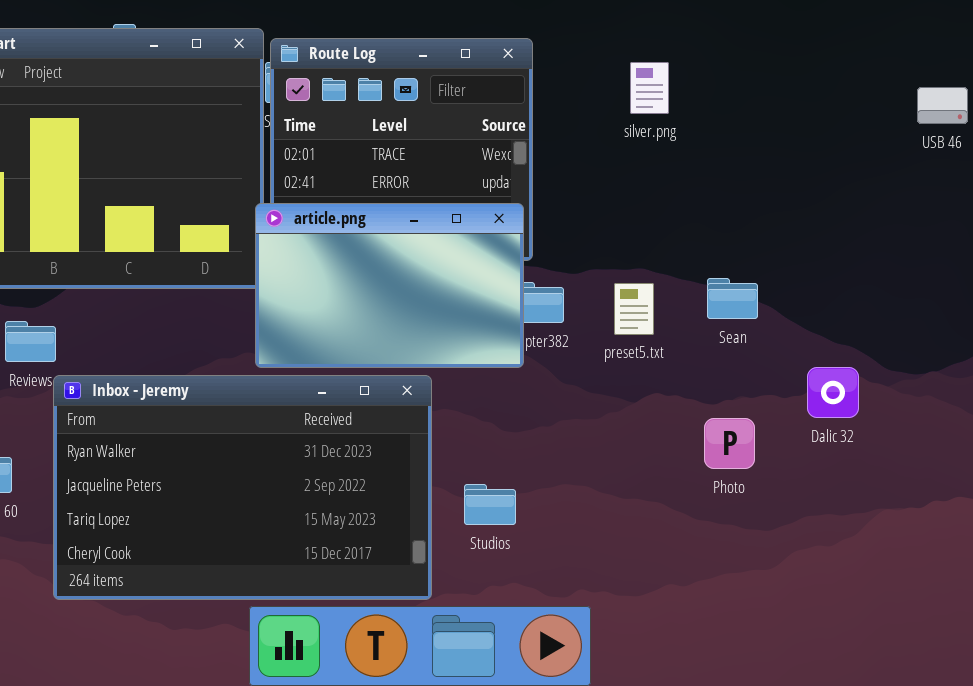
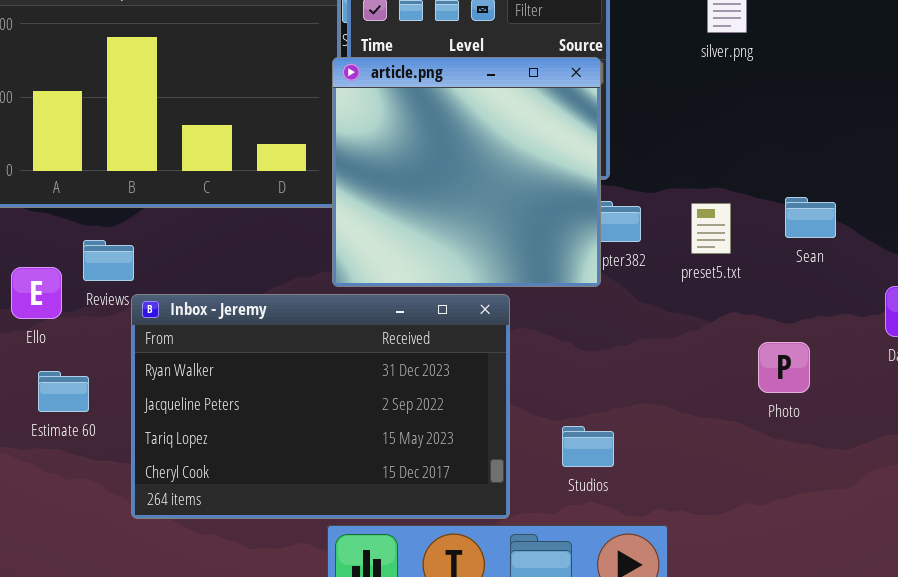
article.png: [255,203,524,368] -> [332,57,601,287], resized
Photo: [704,418,755,469] -> [758,342,810,393], moved
Studios: [464,484,516,525] -> [562,426,614,467], moved

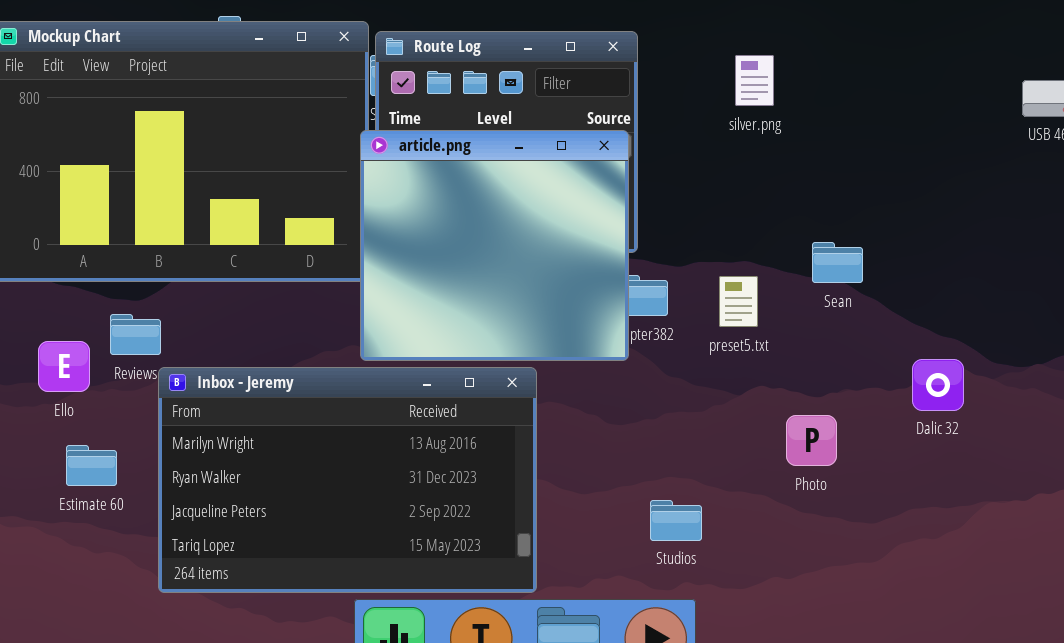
Sean: [785,197,836,238] -> [812,242,863,283], moved
Inbox - Jeremy: [131,294,510,519] -> [158,367,537,593], scrolled up 1 row
Studios: [562,426,614,467] -> [650,500,702,541], moved

